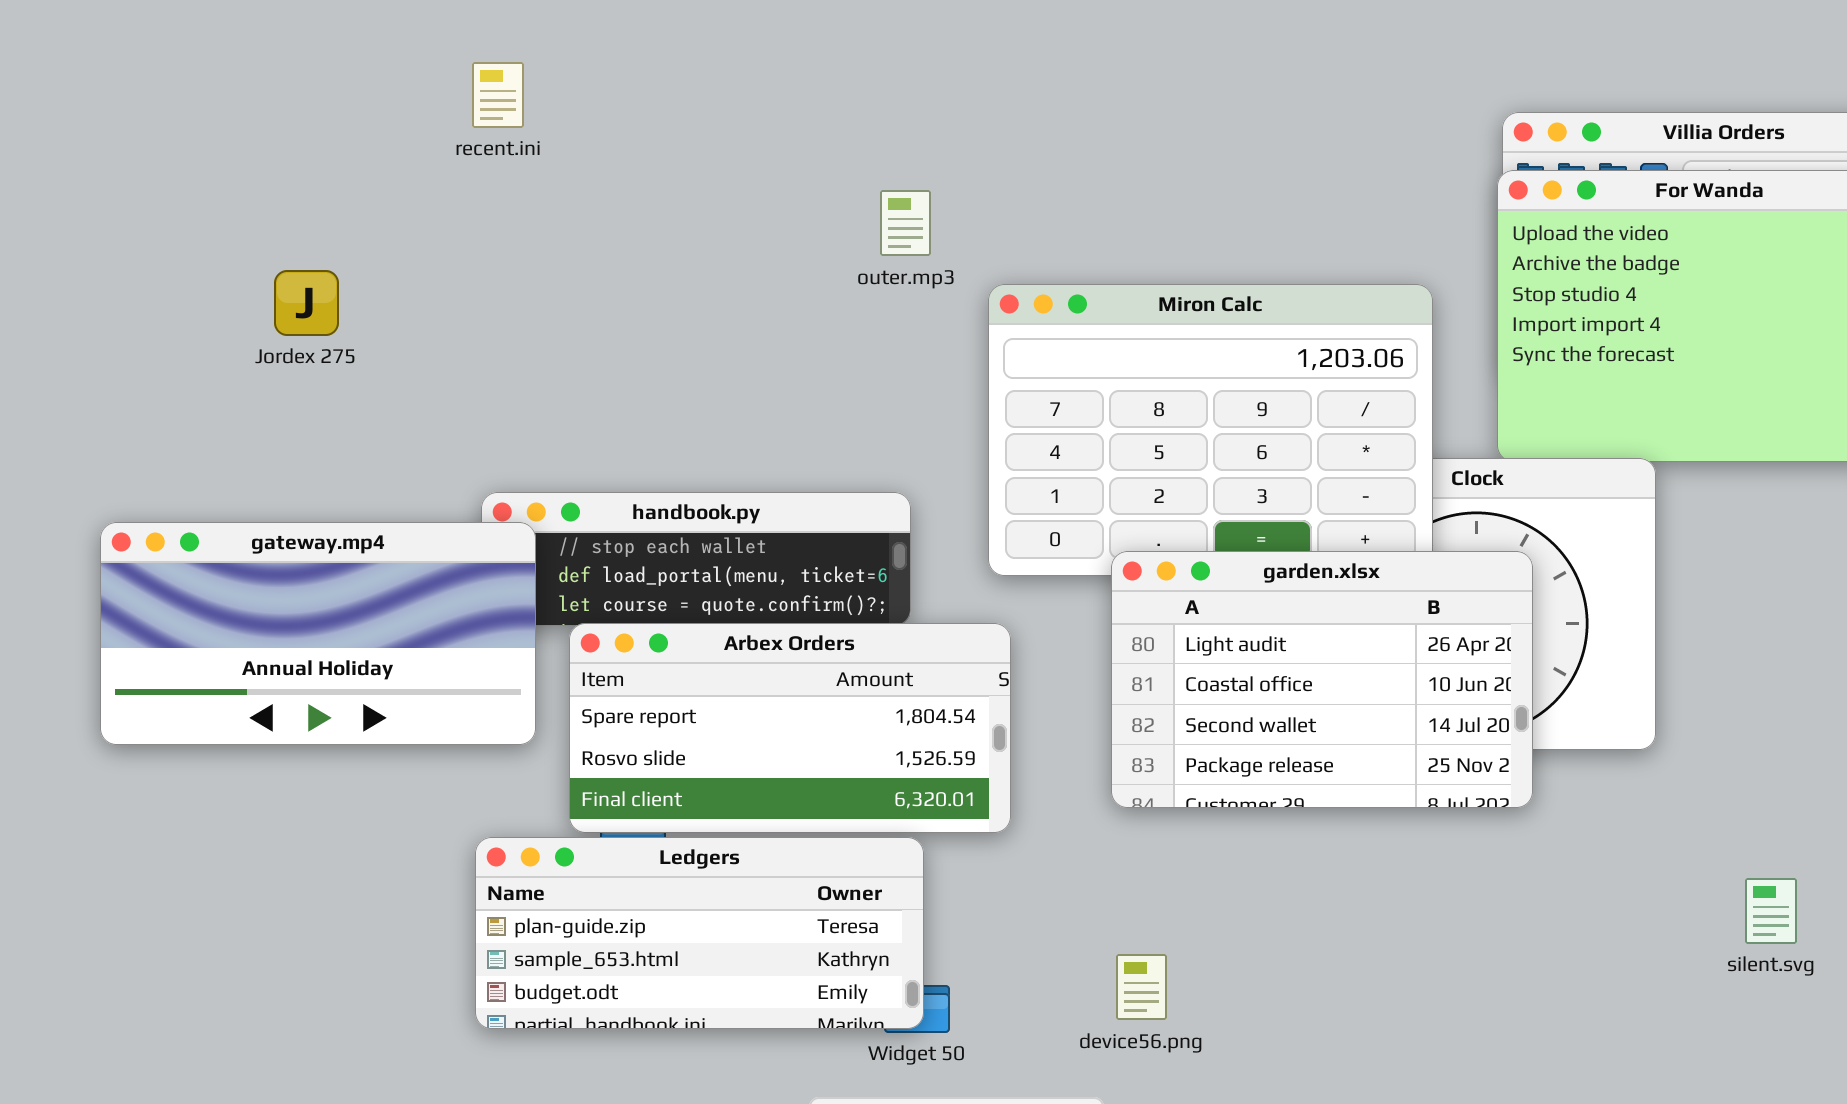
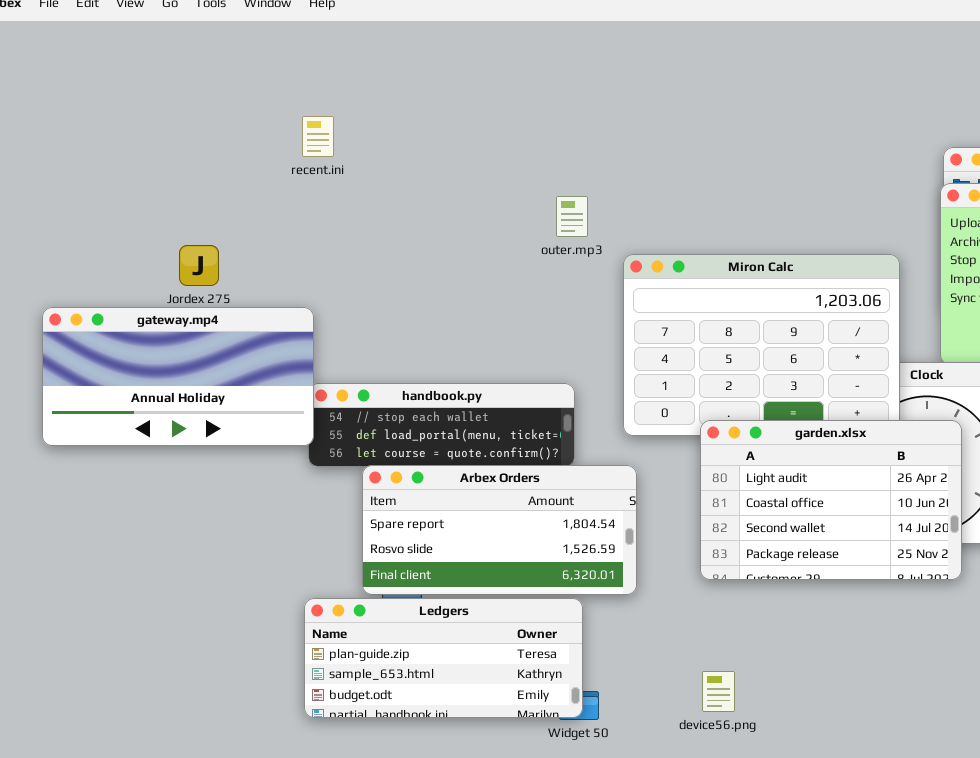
gateway.mp4: [100,522,536,745] -> [42,307,314,446], moved

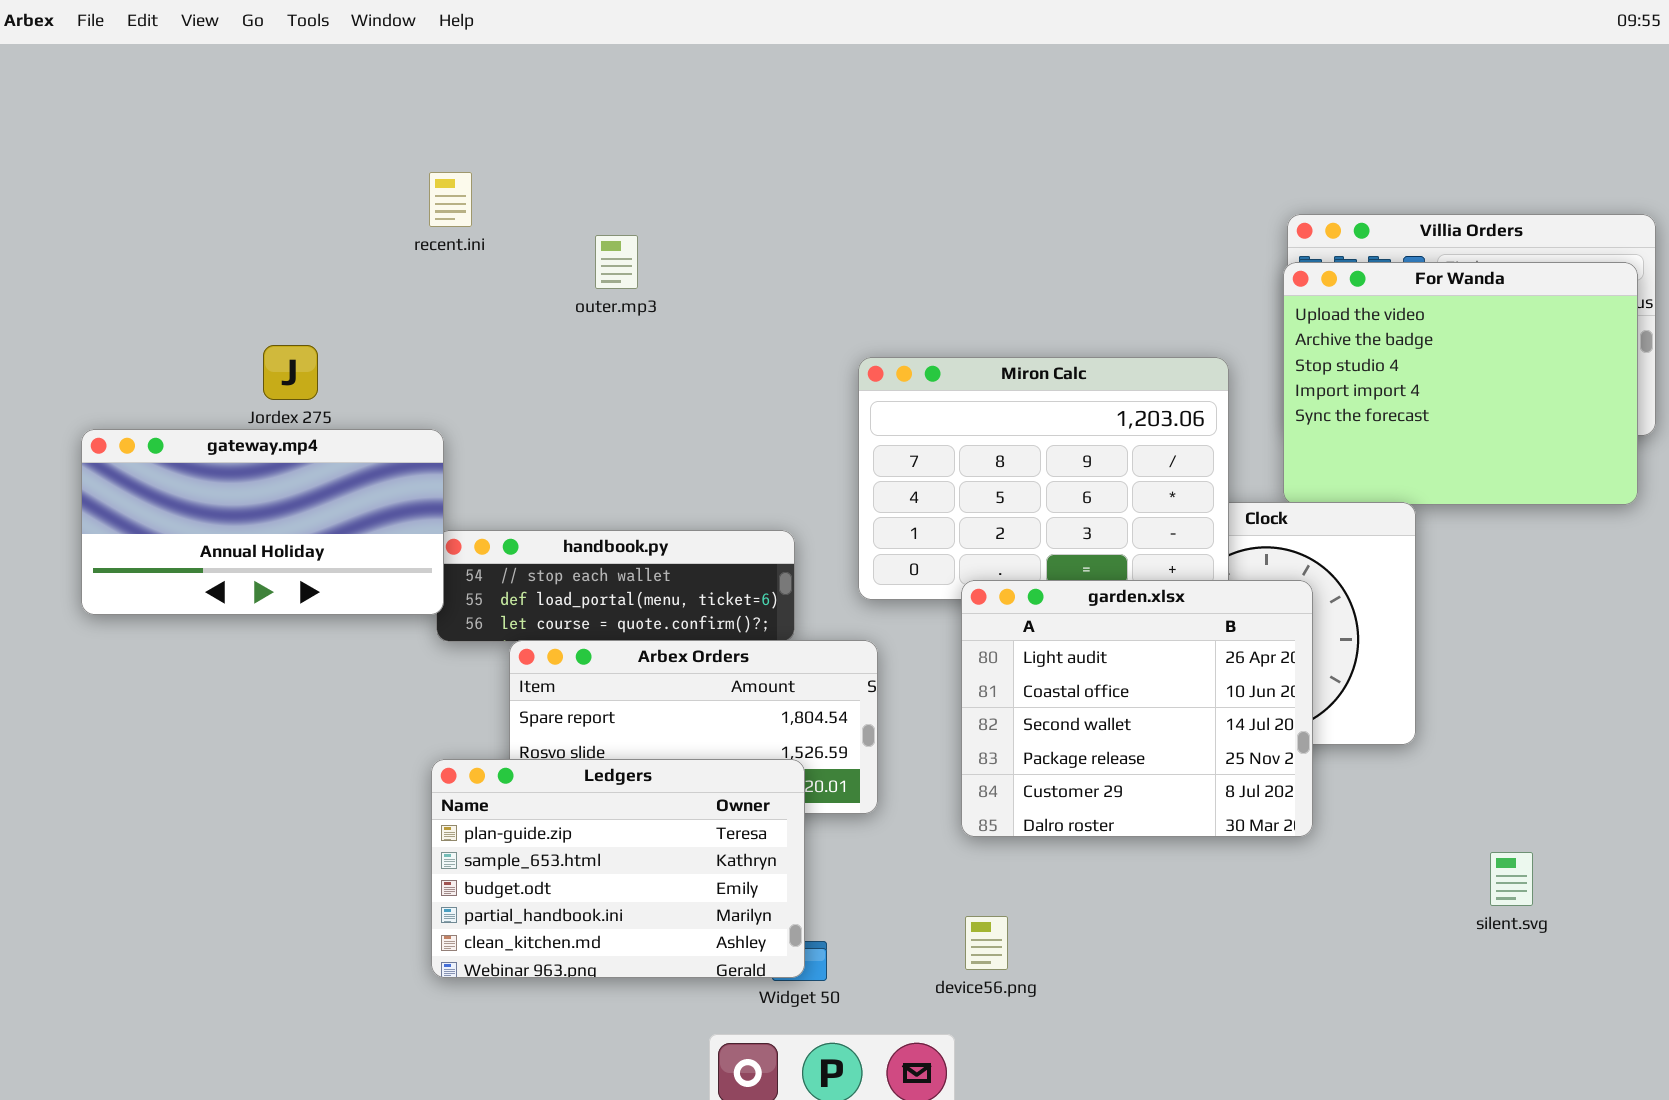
outer.mp3: [556,196,588,237] -> [595,235,638,289], moved
garden.xlsx: [700,420,962,580] -> [961,580,1313,837], resized
Ledgers: [304,598,583,718] -> [431,759,805,978], resized

